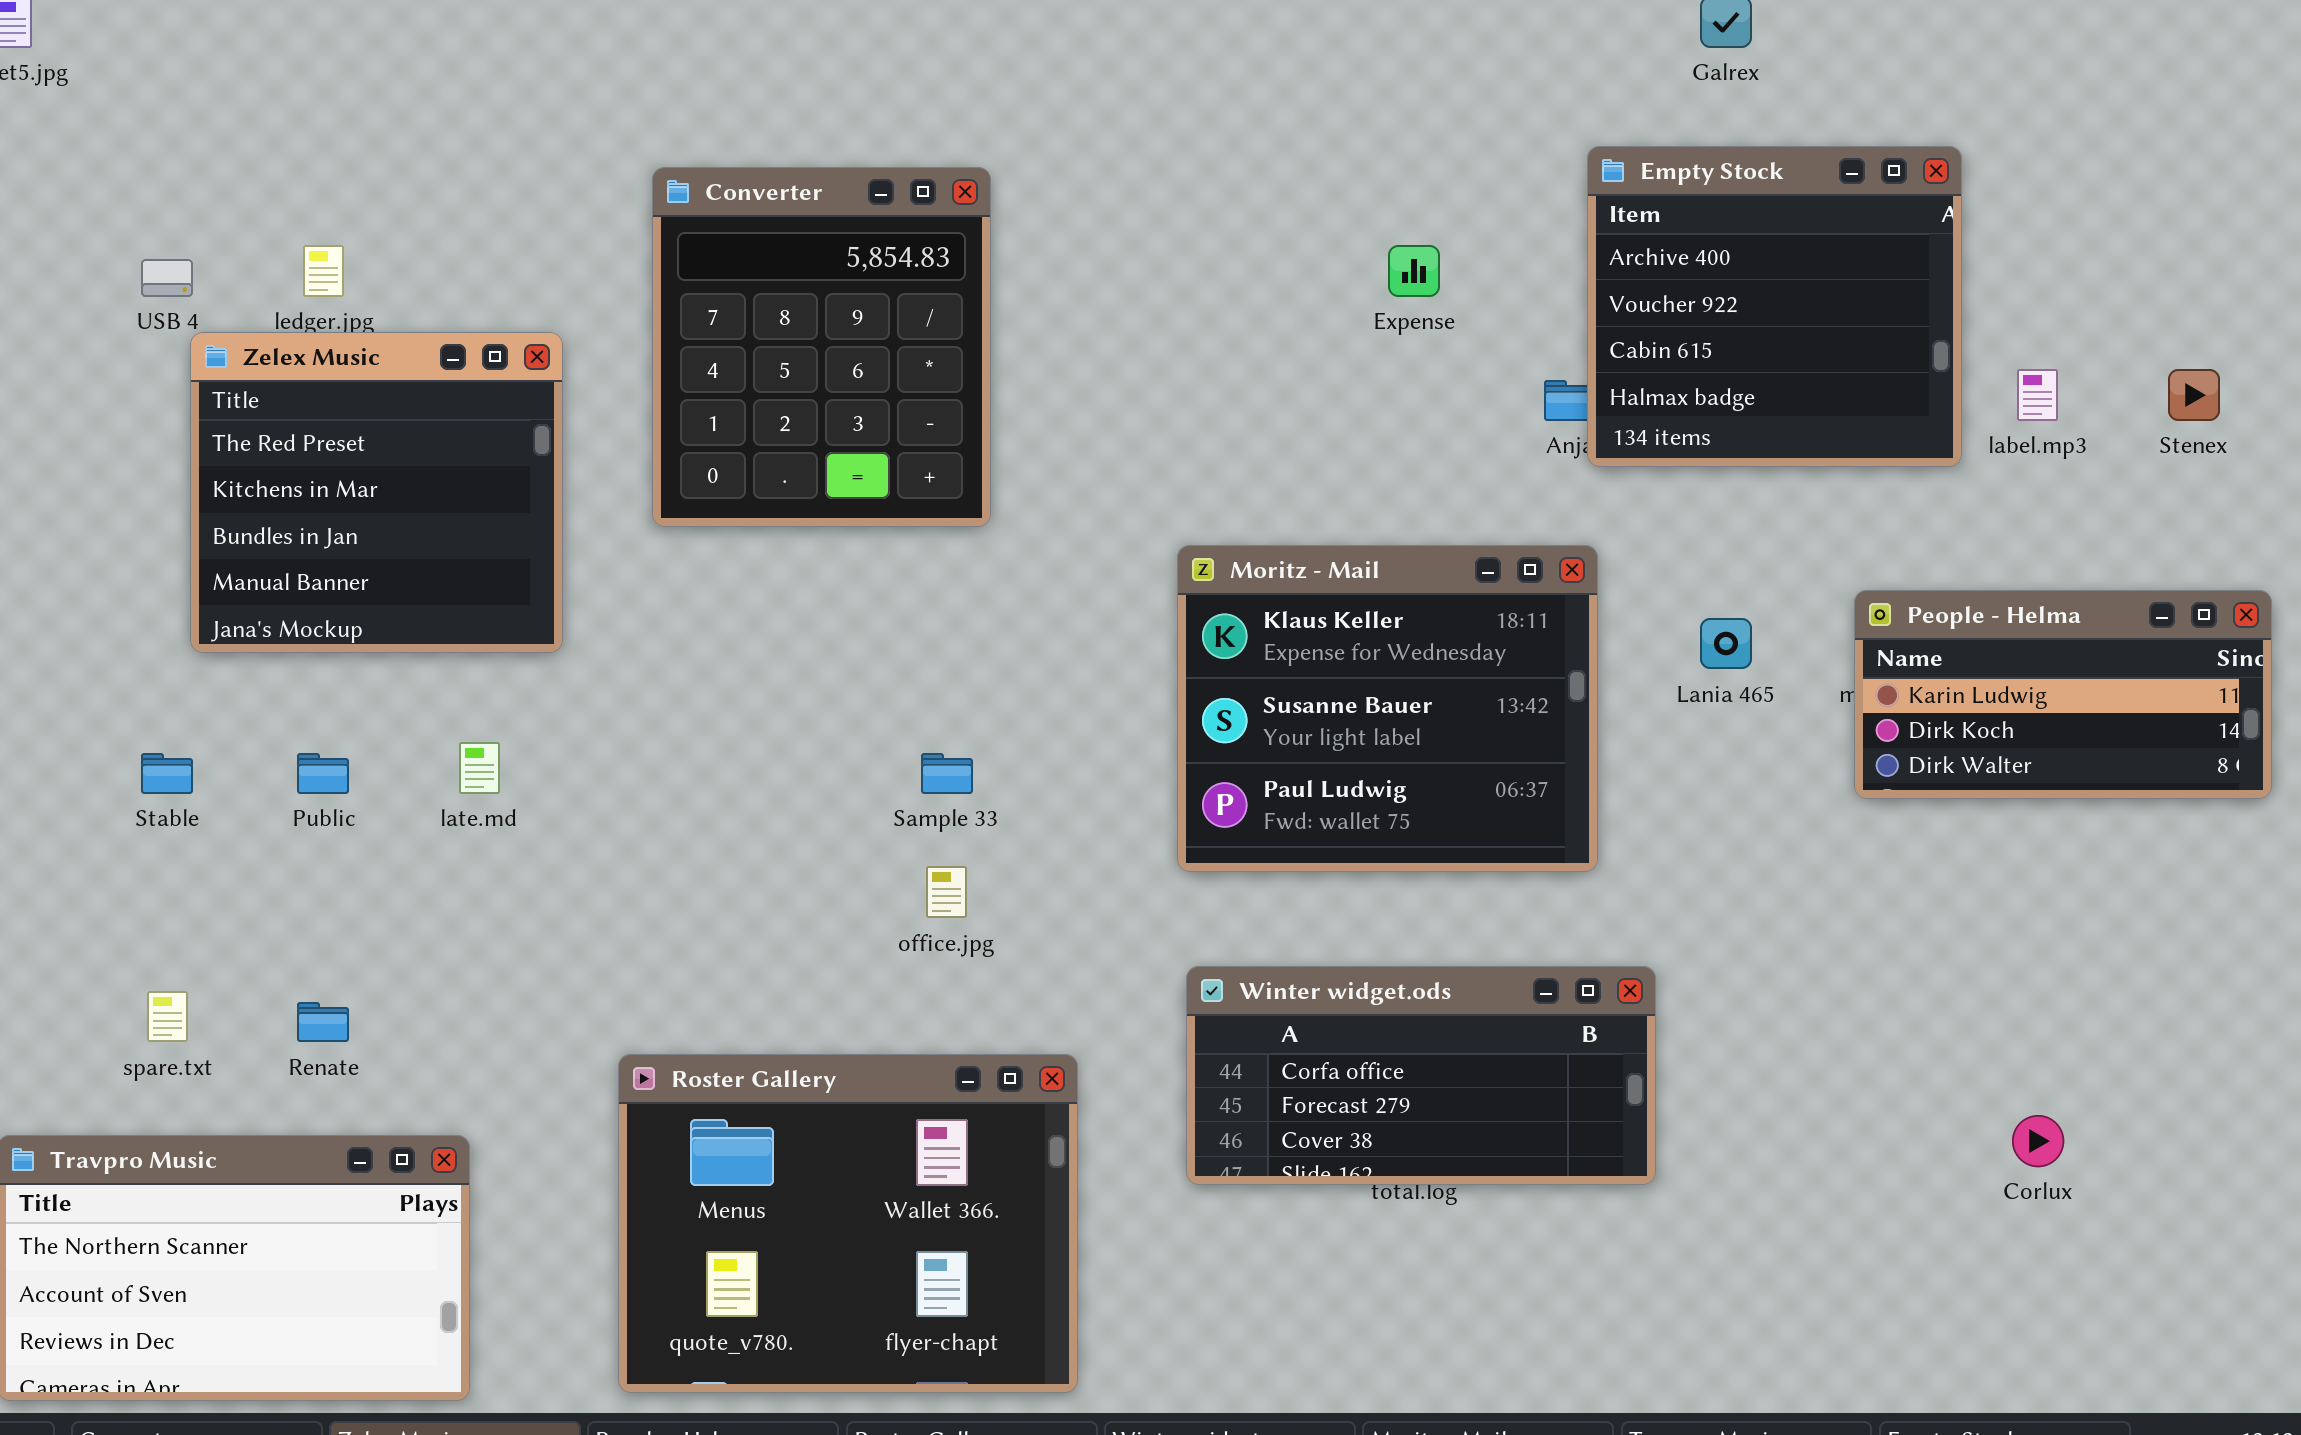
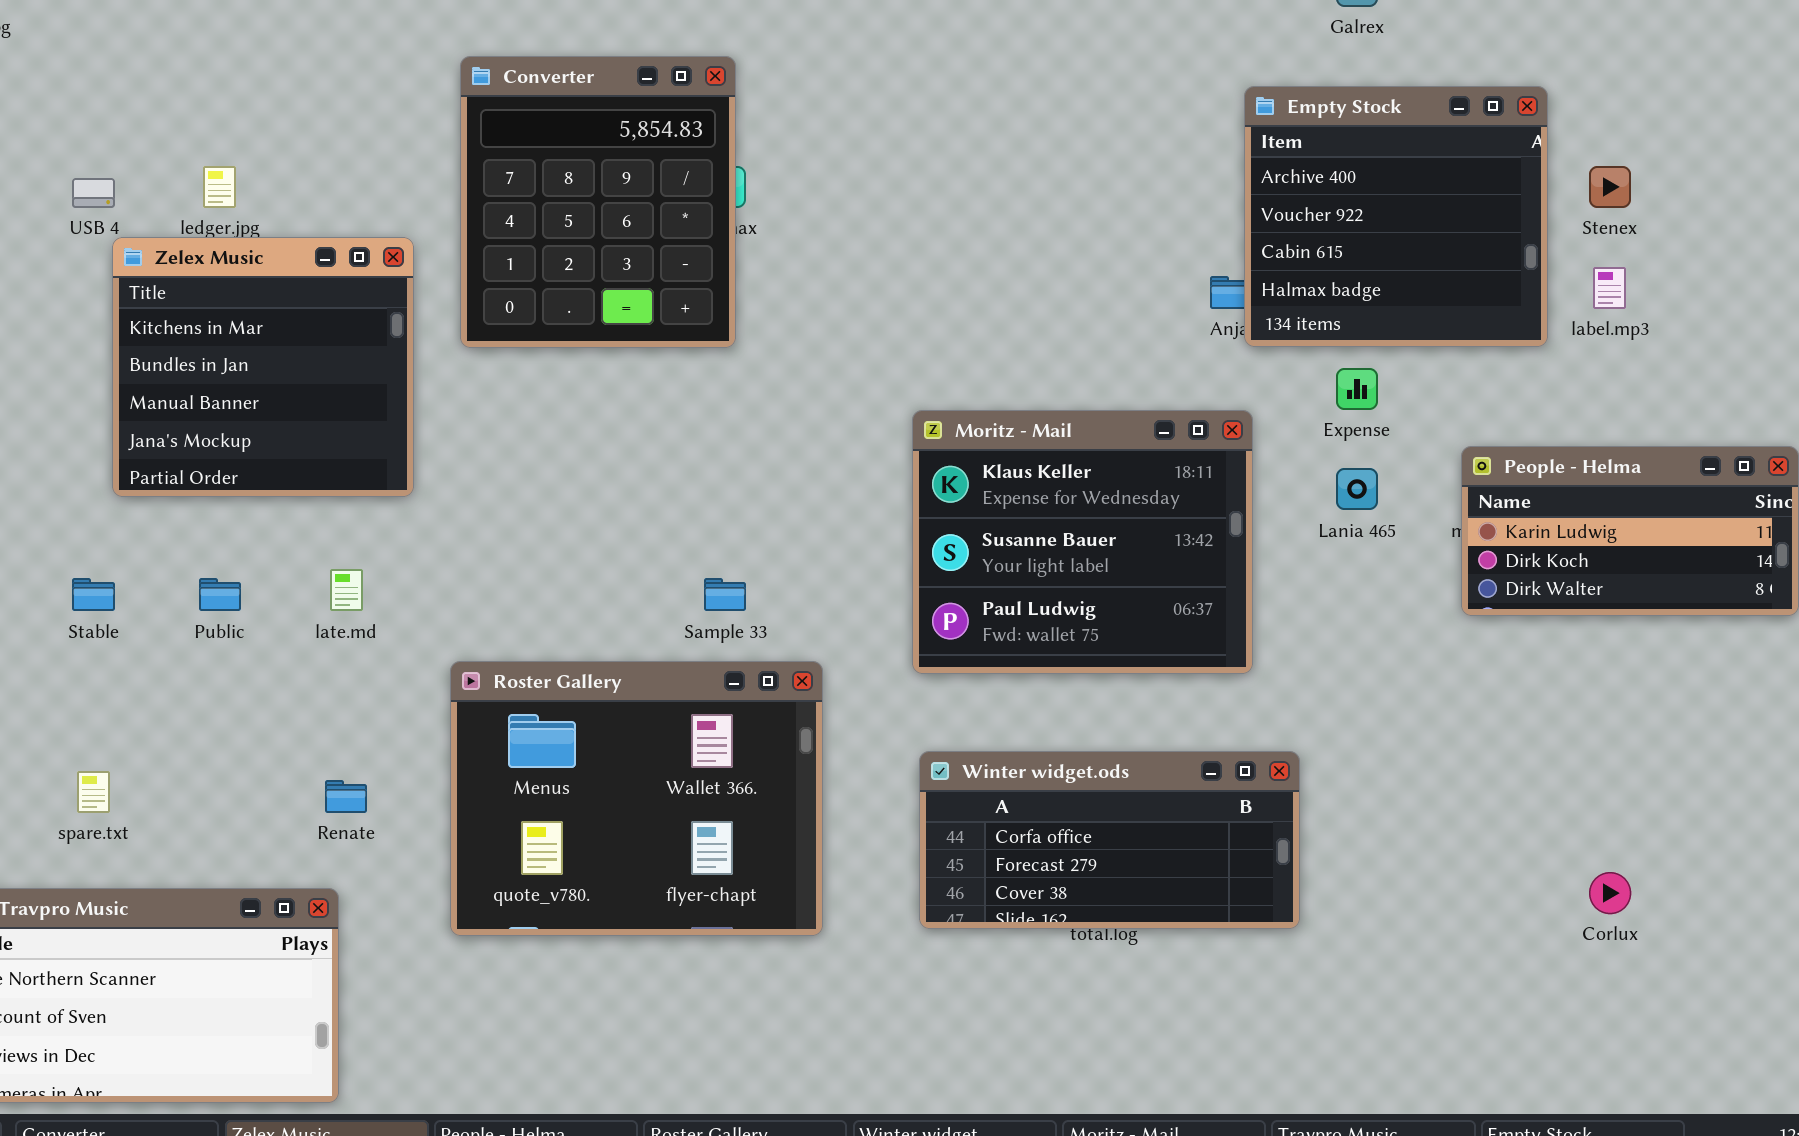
Converter: [652,167,991,527] -> [460,56,736,348], moved
Expense: [1388,245,1440,297] -> [1336,368,1378,410], moved
Zelex Music: [190,332,563,653] -> [112,237,414,497], scrolled down 1 row
Stenex: [2168,369,2220,421] -> [1589,166,1631,208], moved
Renate: [297,1002,349,1042] -> [325,780,367,813], moved
Roster Gallery: [618,1054,1078,1393] -> [450,661,823,936], moved

